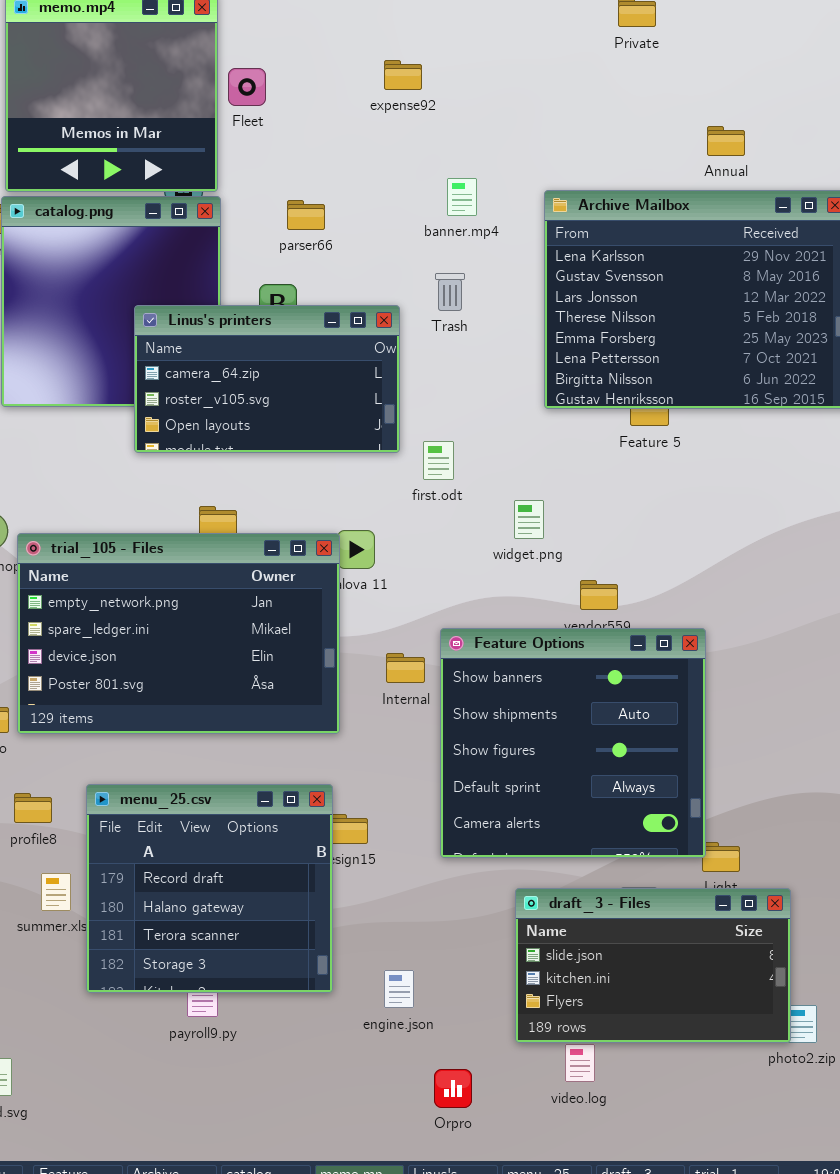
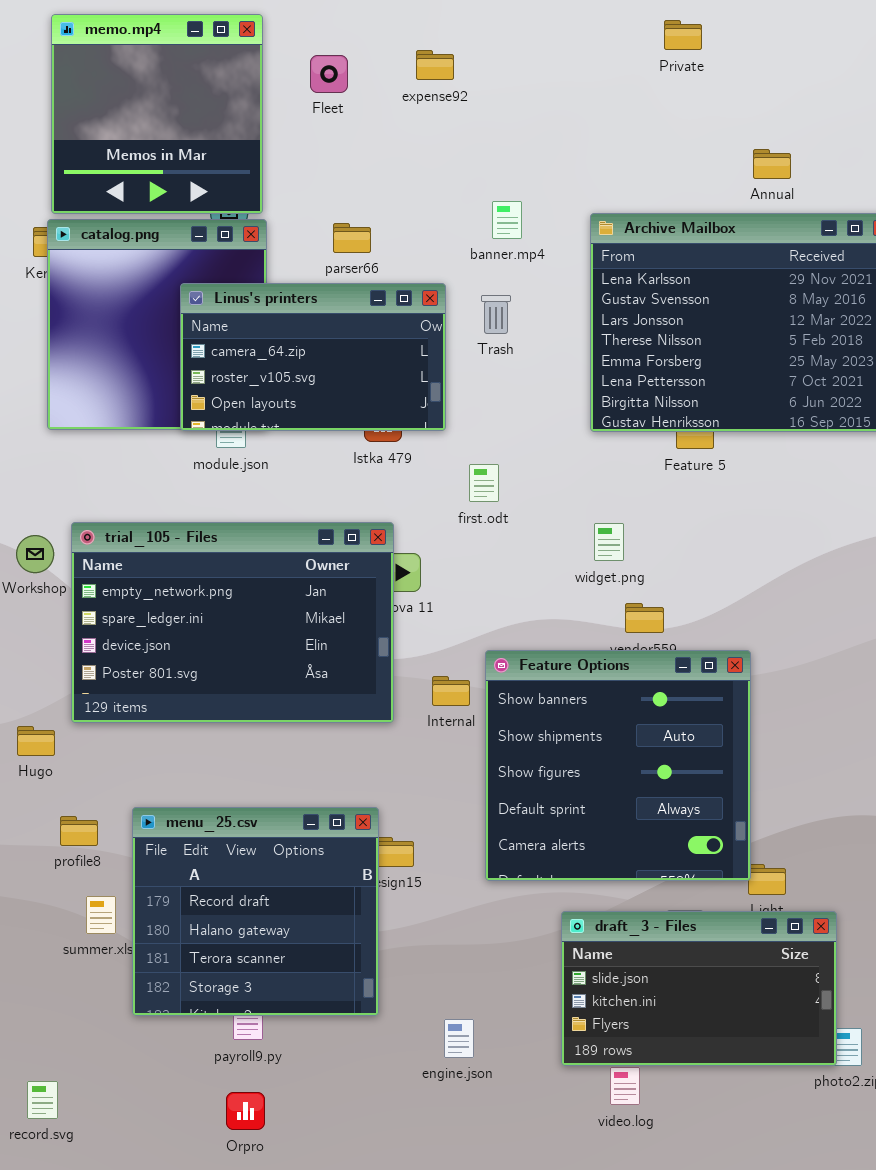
expense92: [384,60,422,90] -> [416,50,454,80], moved
Fleet: [228,68,266,106] -> [310,55,348,93], moved
Linus's printers: [134,305,400,453] -> [180,283,446,431], moved
widget.png: [514,500,544,539] -> [594,523,624,561], moved
trial_105 - Files: [17,533,340,734] -> [71,522,394,723], moved
engine.json: [384,970,414,1008] -> [444,1019,474,1058], moved
Orpro: [434,1069,472,1108] -> [226,1092,265,1130], moved

